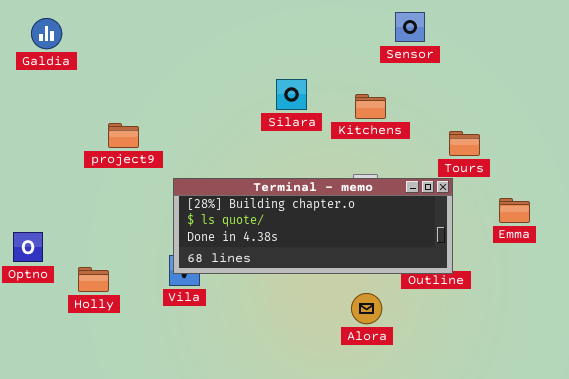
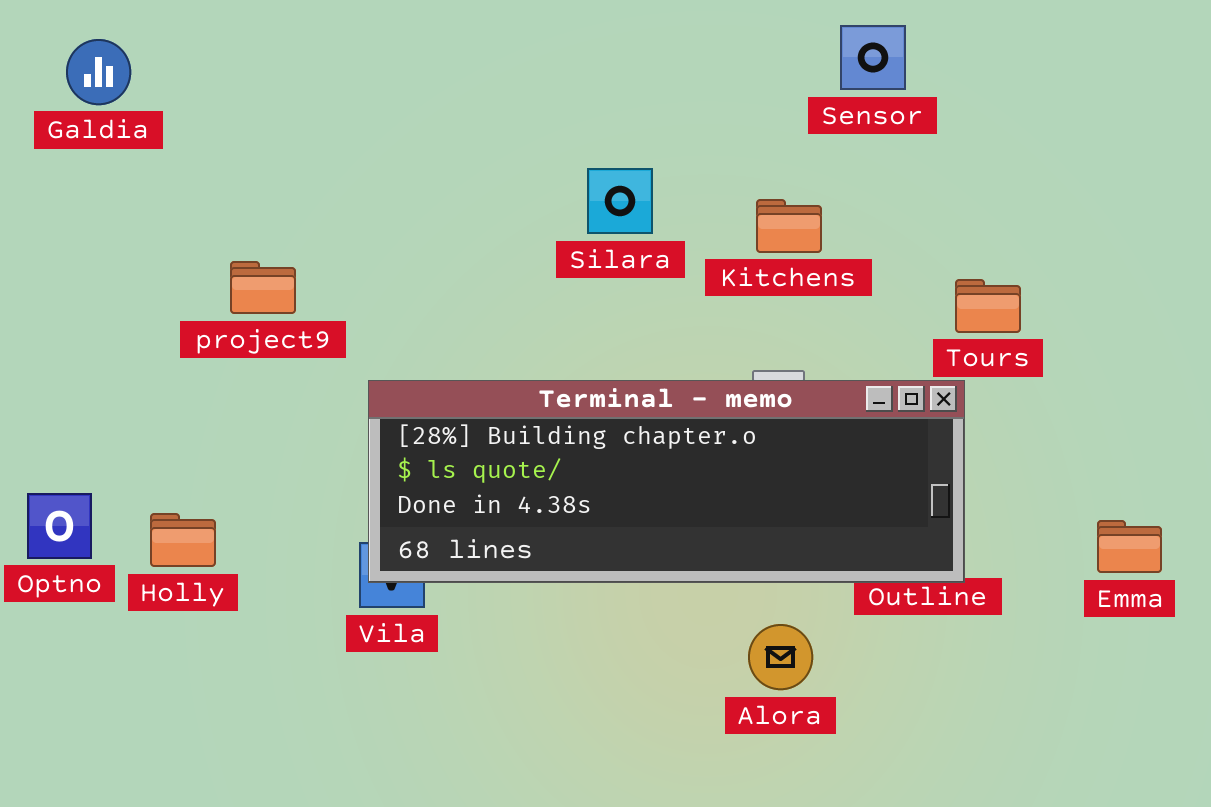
Emma: [499,198,530,223] -> [1097,520,1162,573], moved
Holly: [78,267,109,292] -> [150,513,216,567], moved

